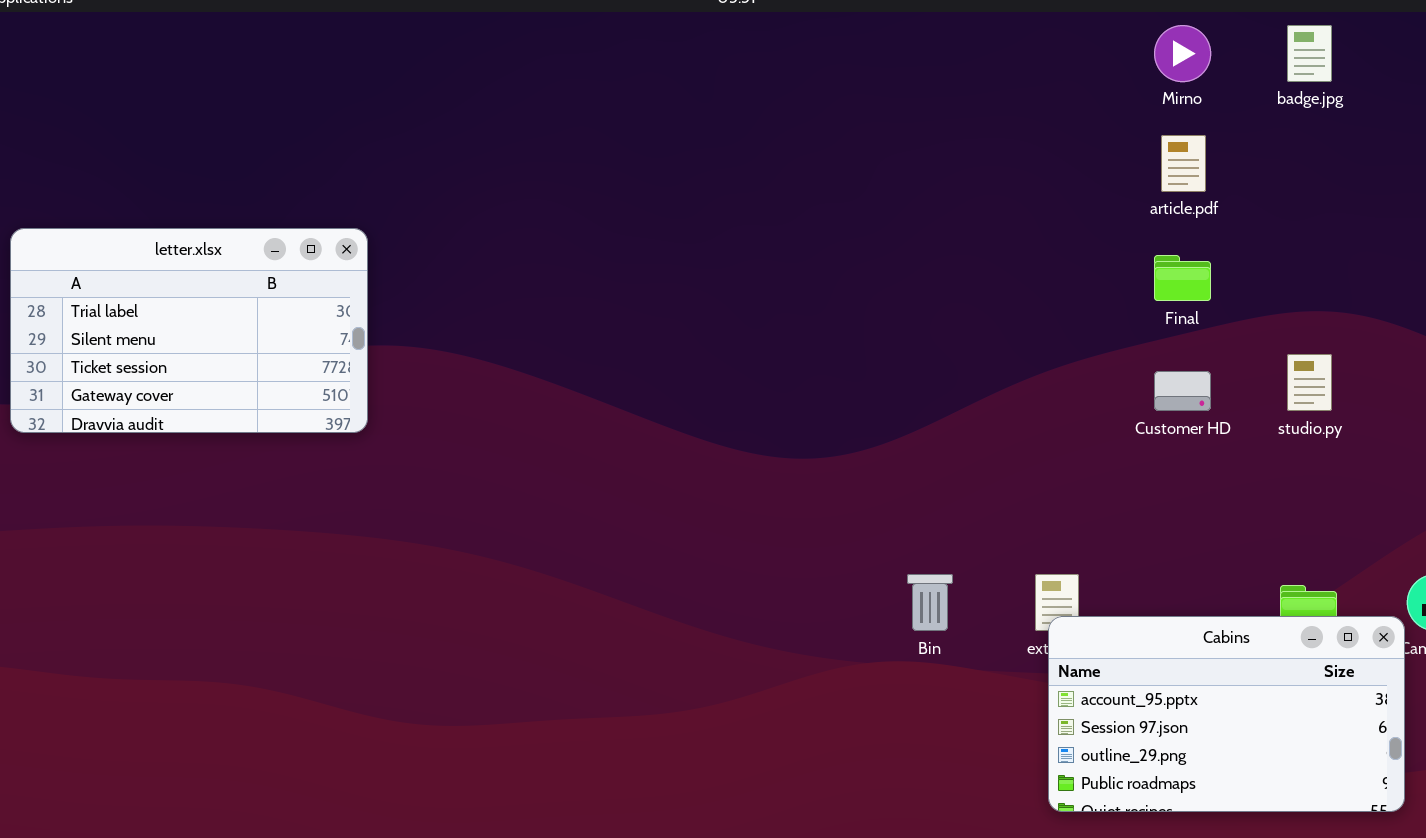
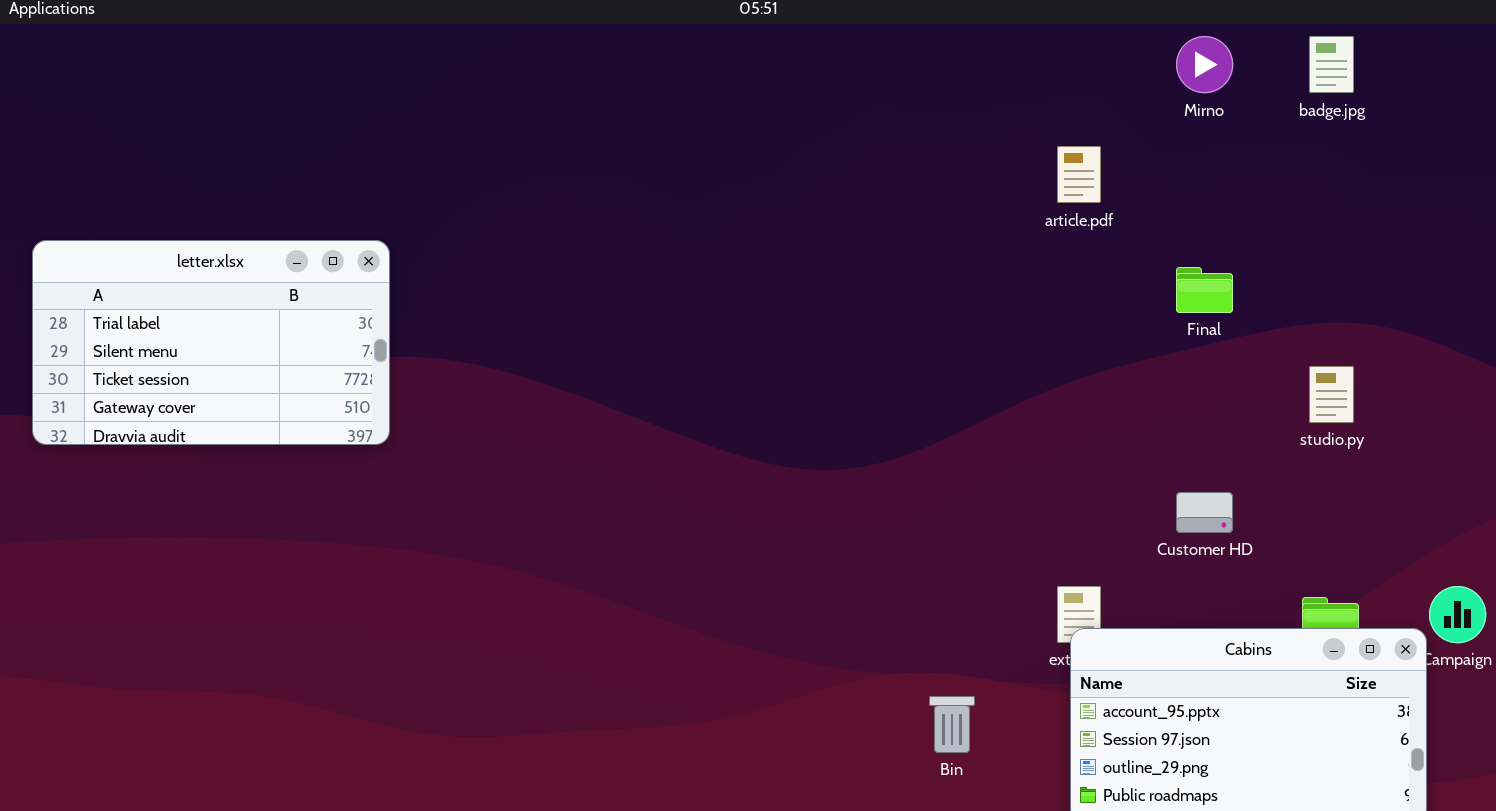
article.pdf: [1161,135,1206,192] -> [1057,146,1101,203], moved
Customer HD: [1154,371,1211,411] -> [1176,492,1233,533], moved
Bin: [907,574,953,631] -> [929,696,975,753], moved

